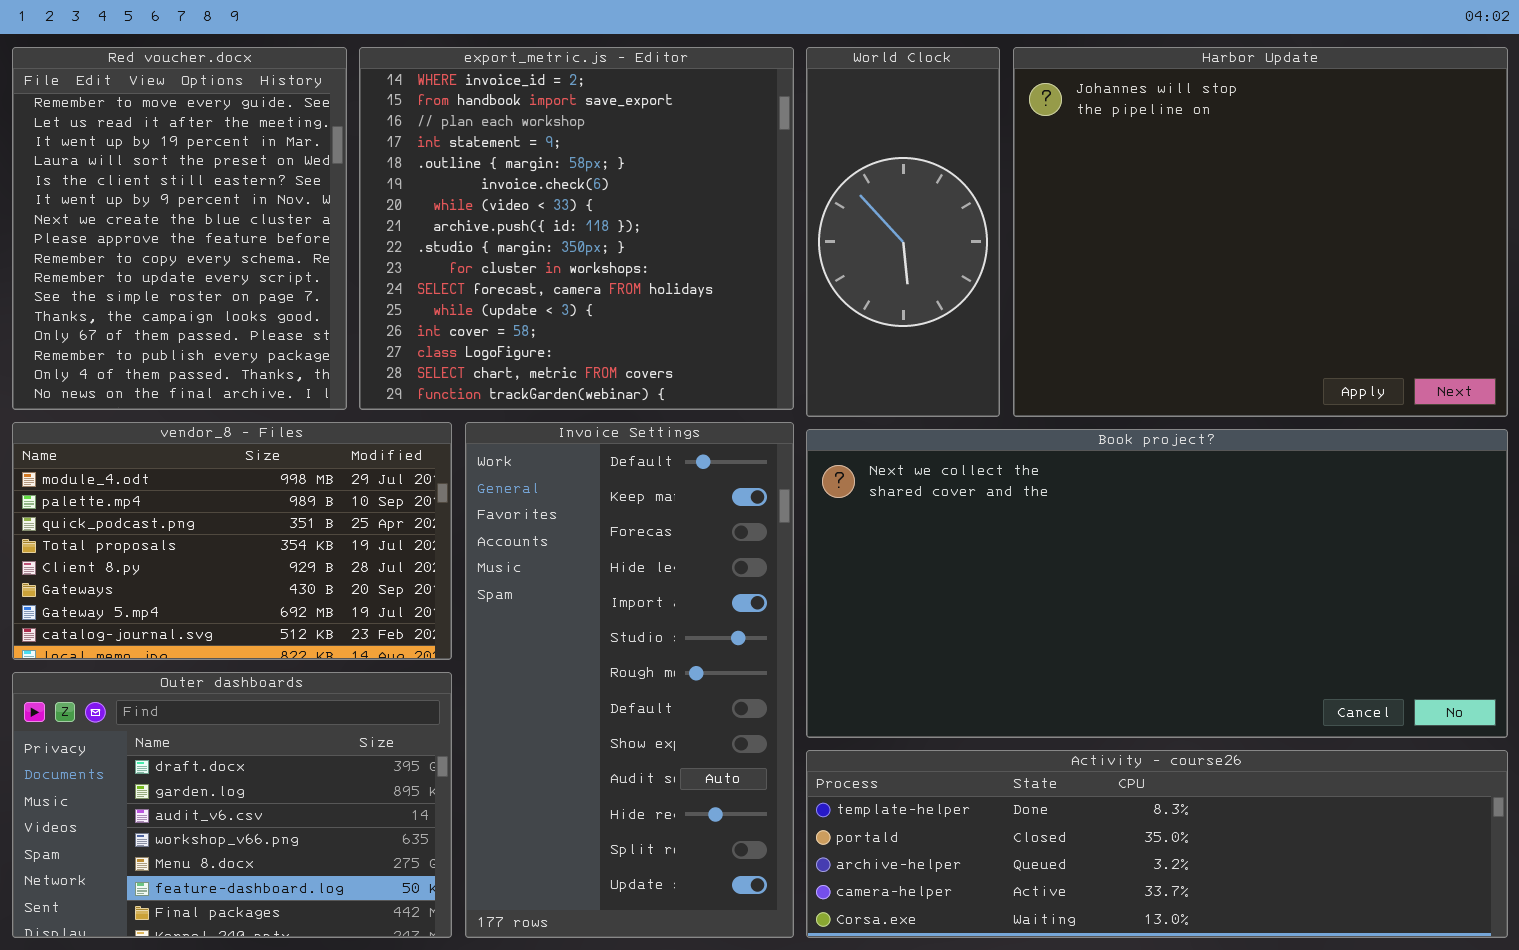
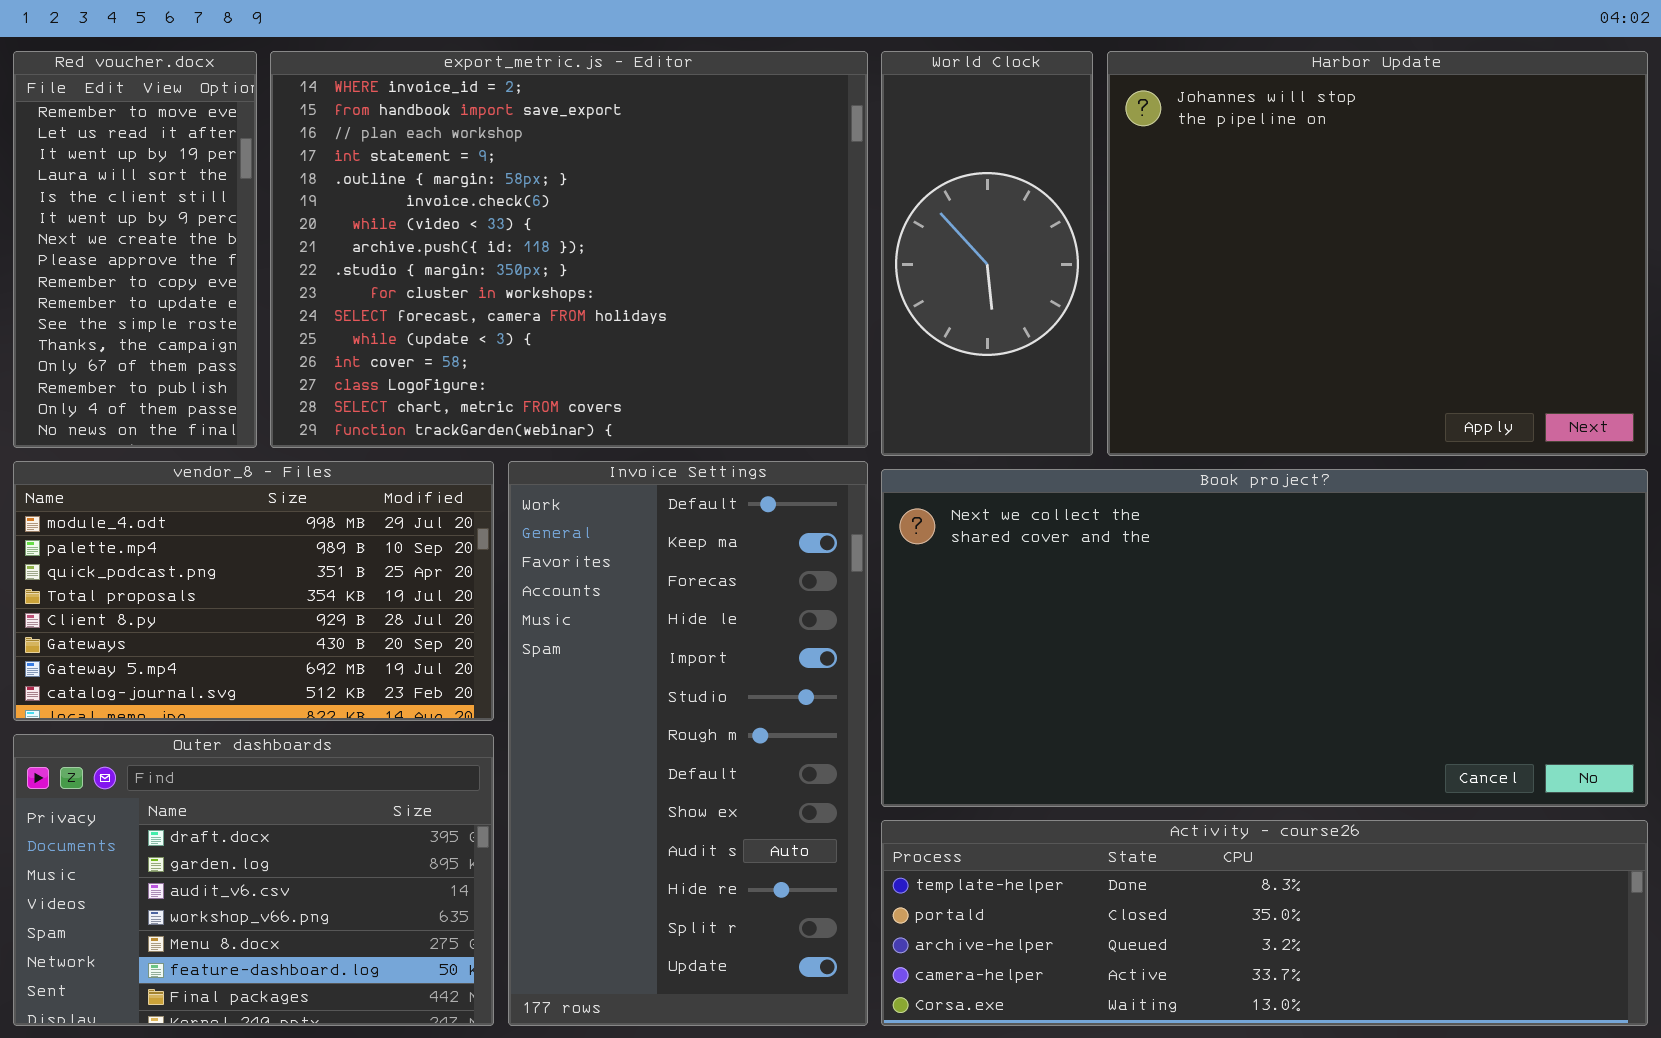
Red voucher.docx: [12,47,347,410] -> [13,51,257,448], resized
export_metric.js - Editor: [359,47,794,410] -> [270,51,868,448], resized

